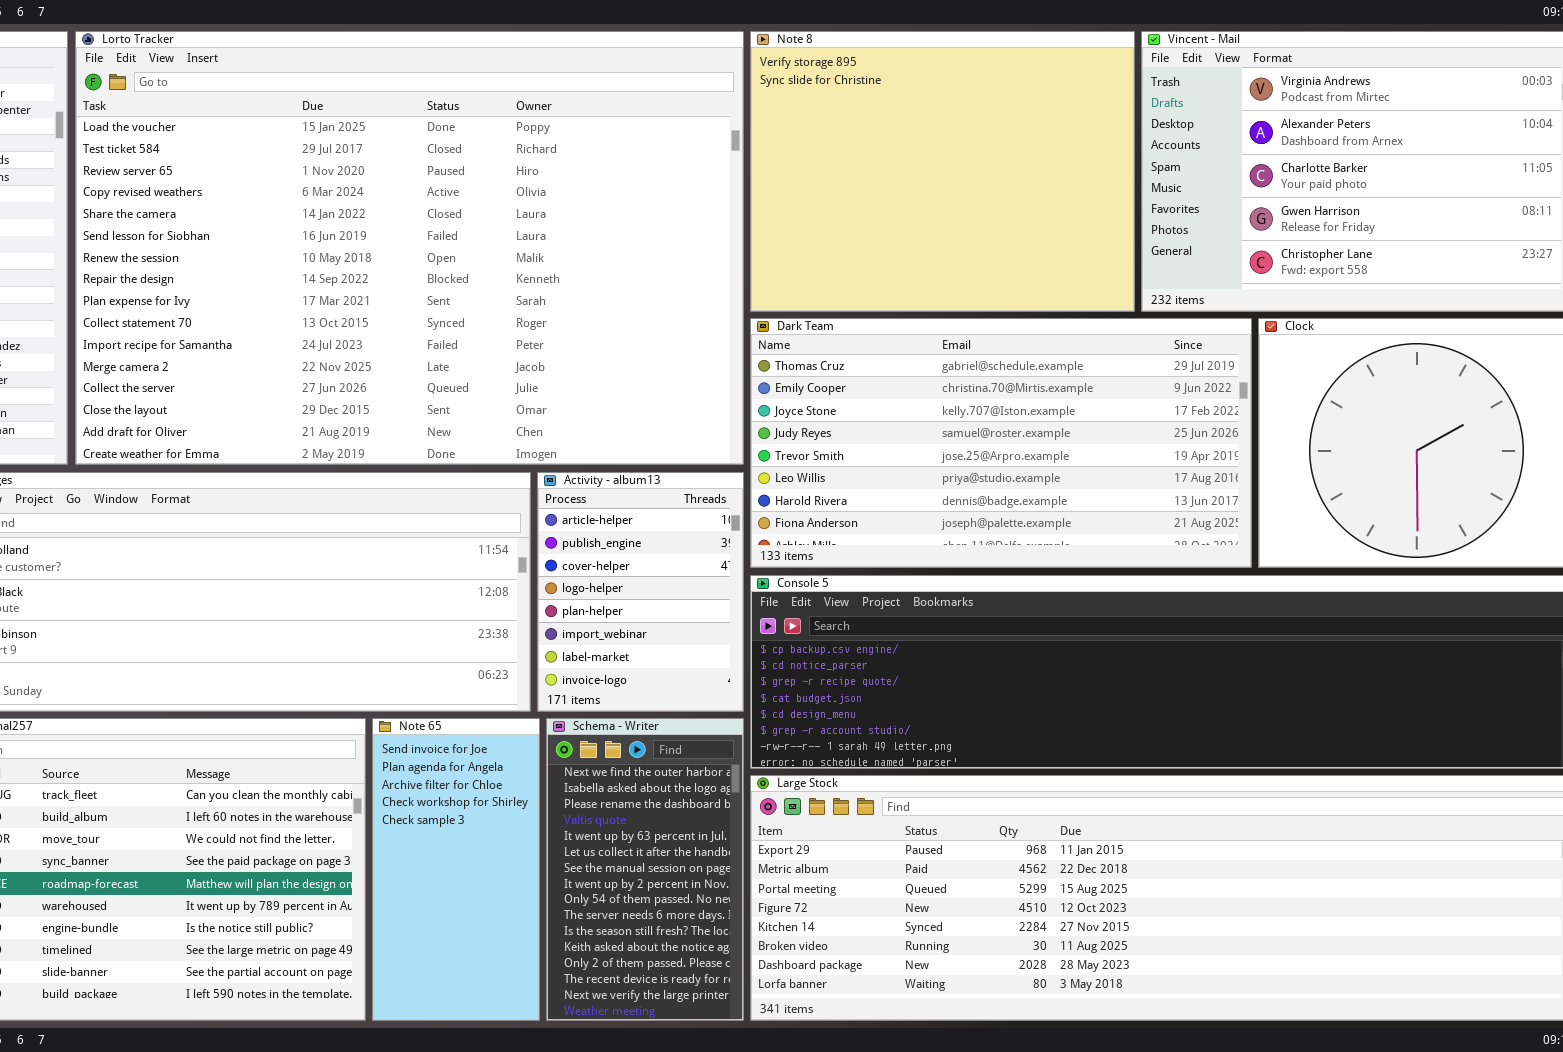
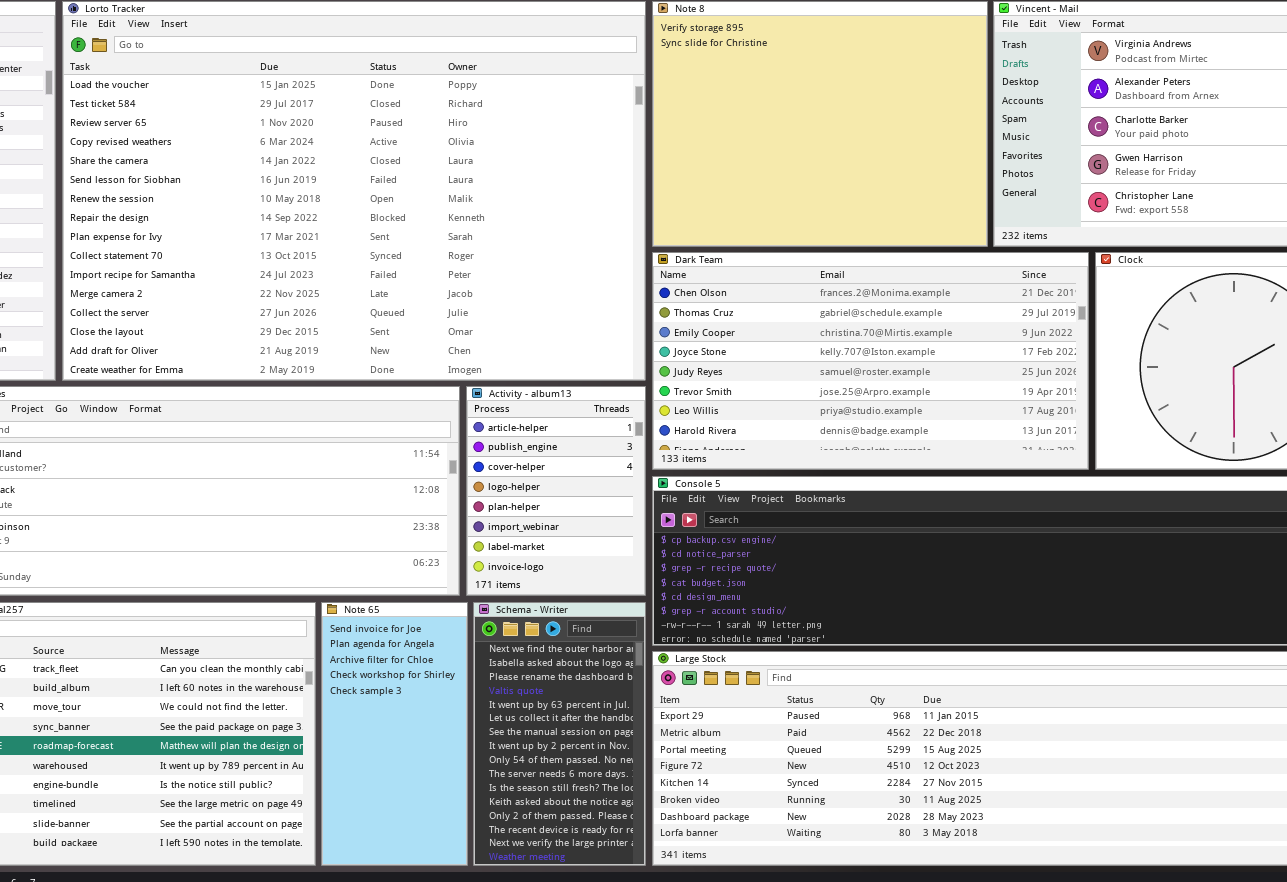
Dark Team: [750,318,1252,568] -> [652,252,1089,470], scrolled up 1 row

